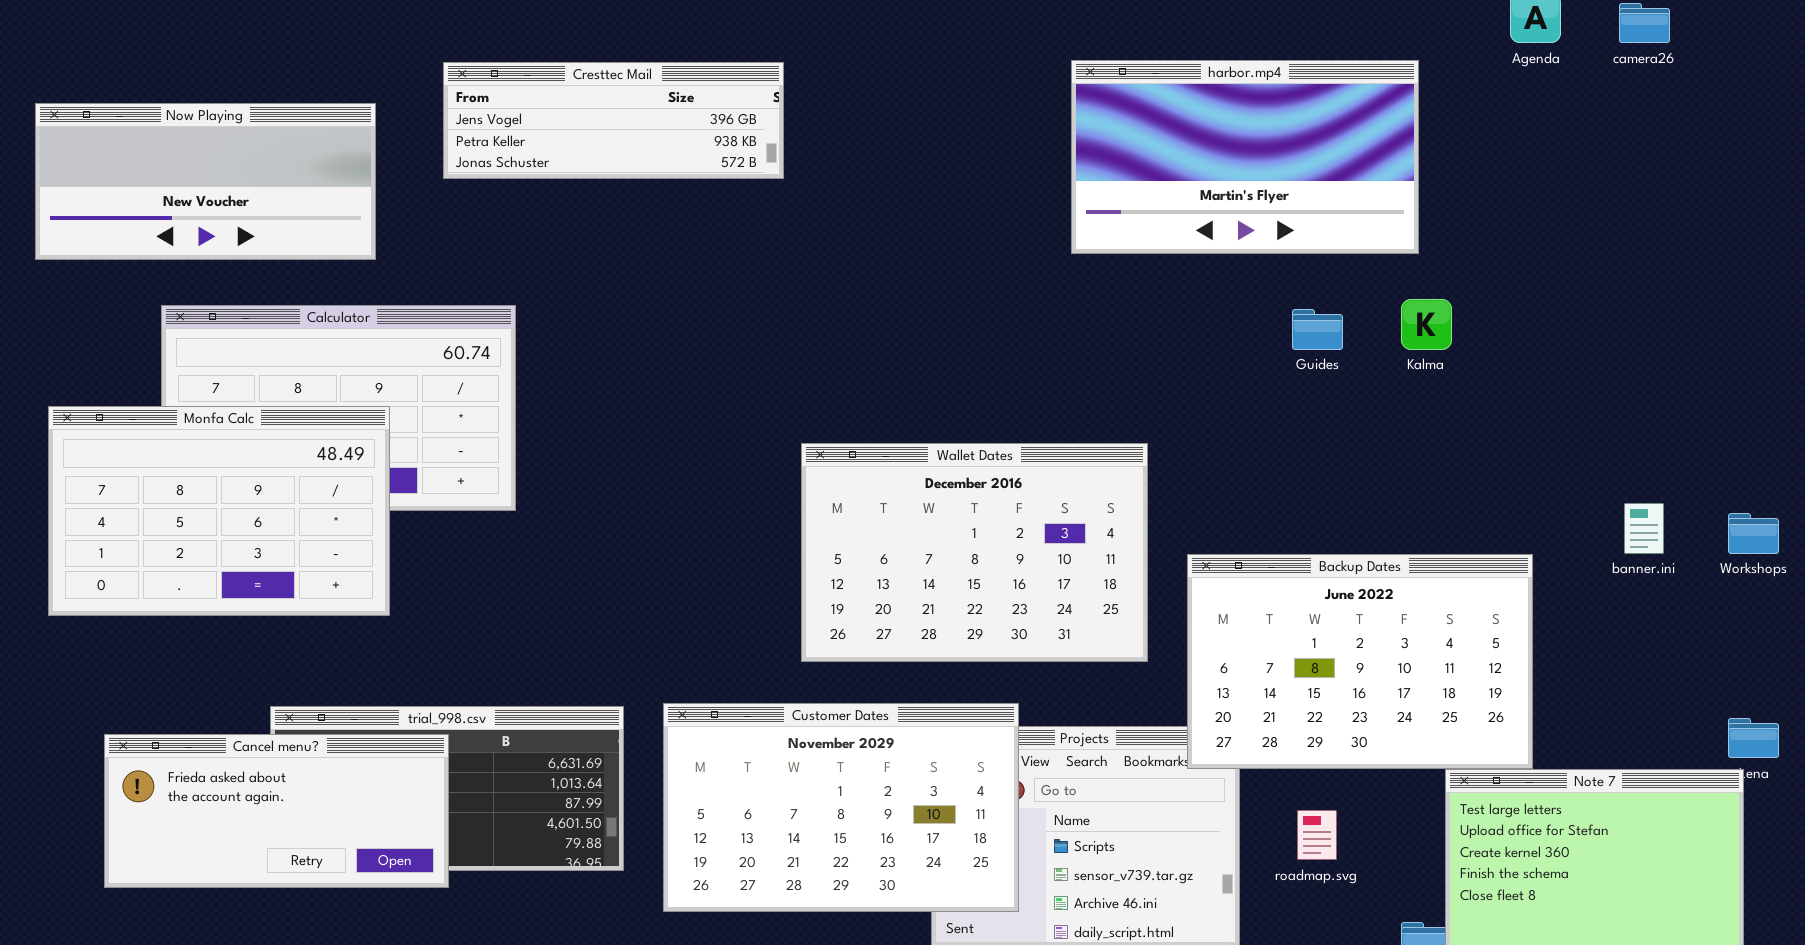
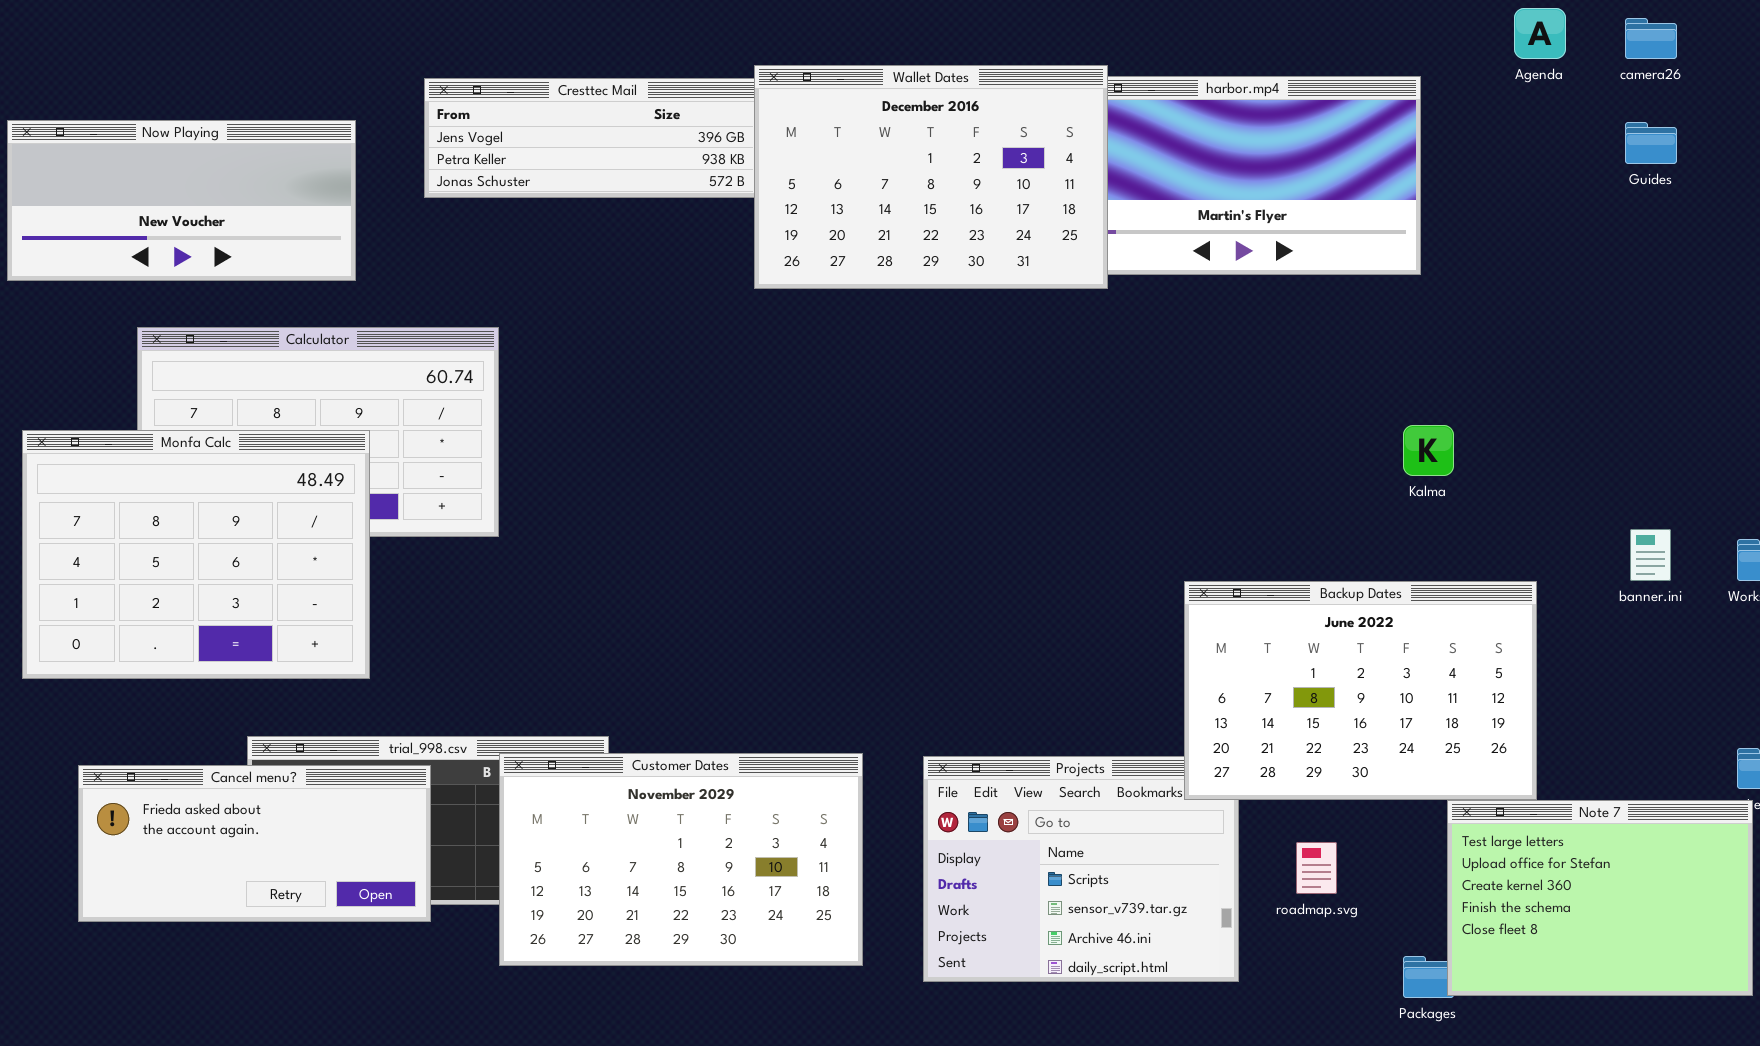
Kalma: [1401,299,1452,350] -> [1403,425,1454,476], moved
Guides: [1292,309,1343,350] -> [1625,122,1677,164], moved
Monfa Calc: [48,406,390,616] -> [22,430,370,679], resized
Wallet Dates: [801,443,1148,662] -> [754,65,1108,289], moved
Customer Dates: [663,703,1019,912] -> [499,753,863,966], moved

